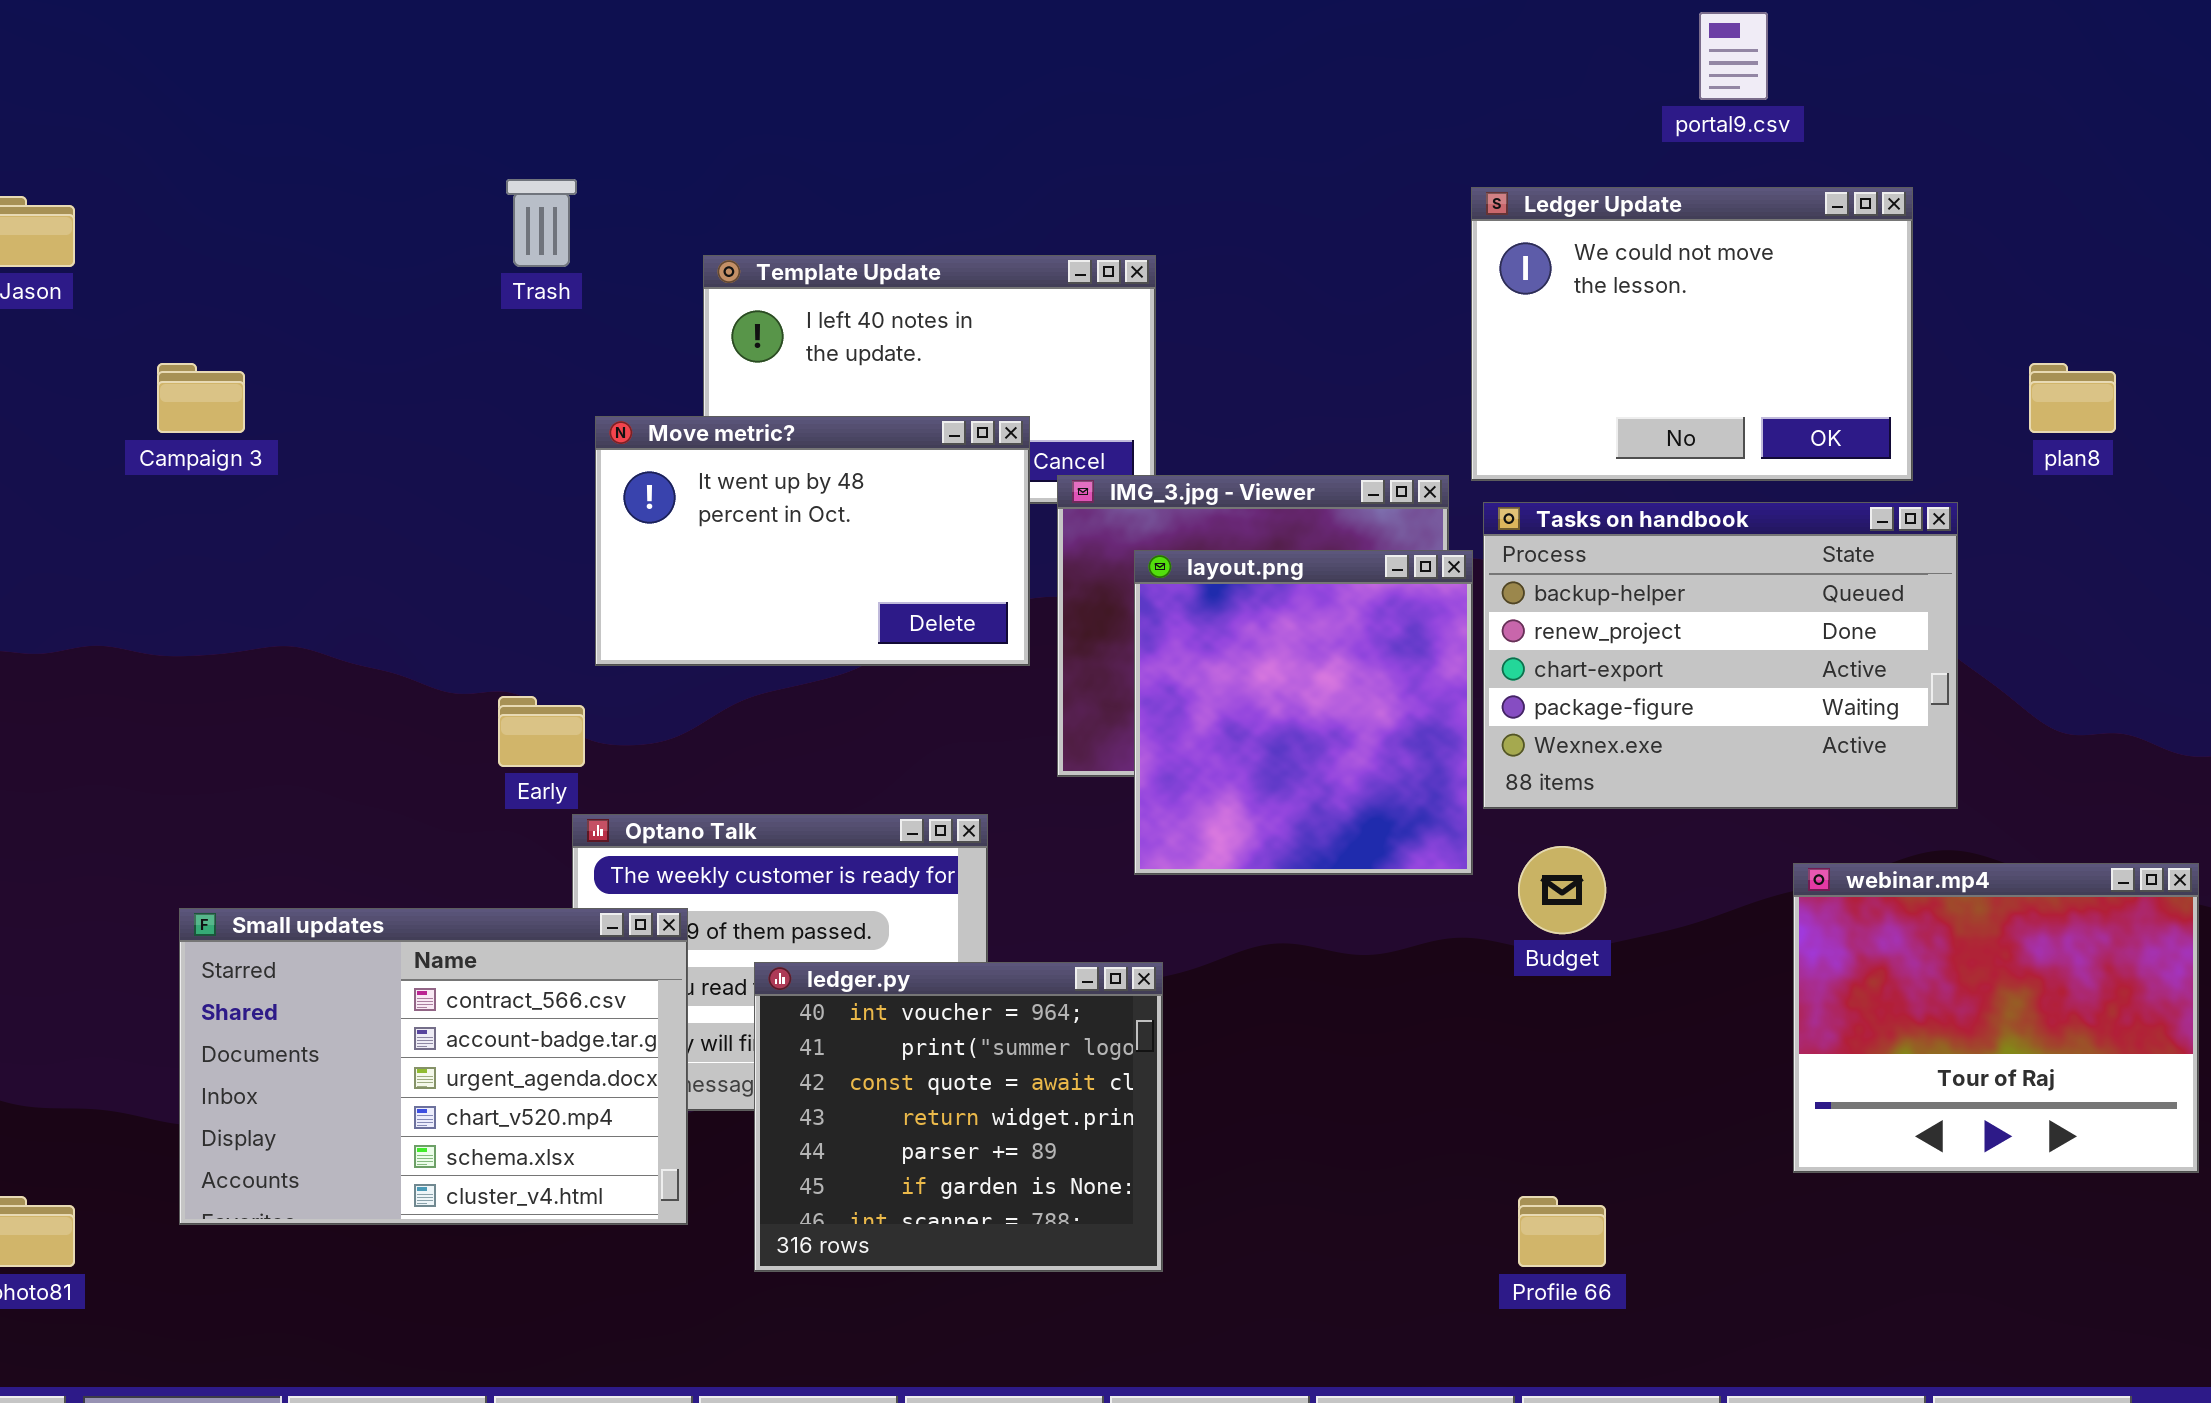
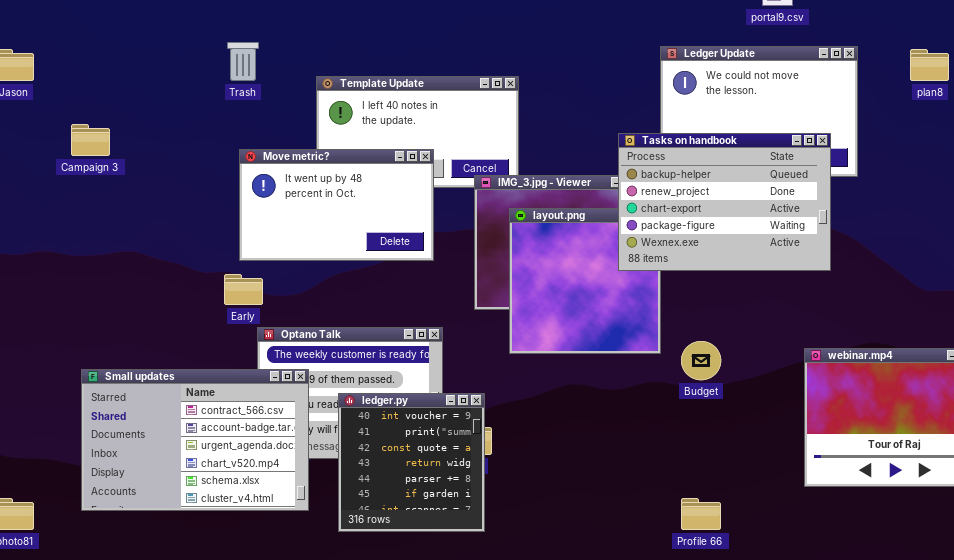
plan8: [2029,363,2116,433] -> [910,49,949,81], moved
Move metric?: [595,416,1030,666] -> [239,149,434,261], moved
Tasks on handbook: [1483,502,1958,809] -> [618,133,831,271], moved
ledger.py: [754,962,1163,1272] -> [338,393,485,532], resized

